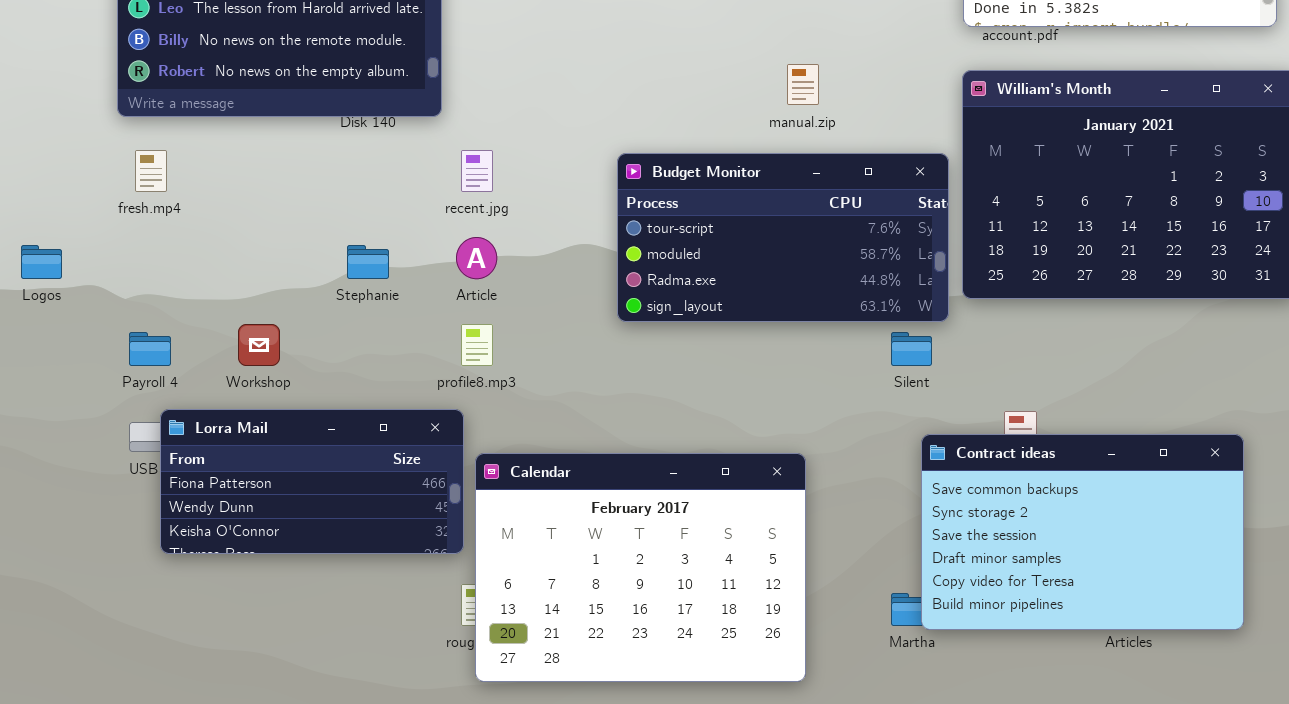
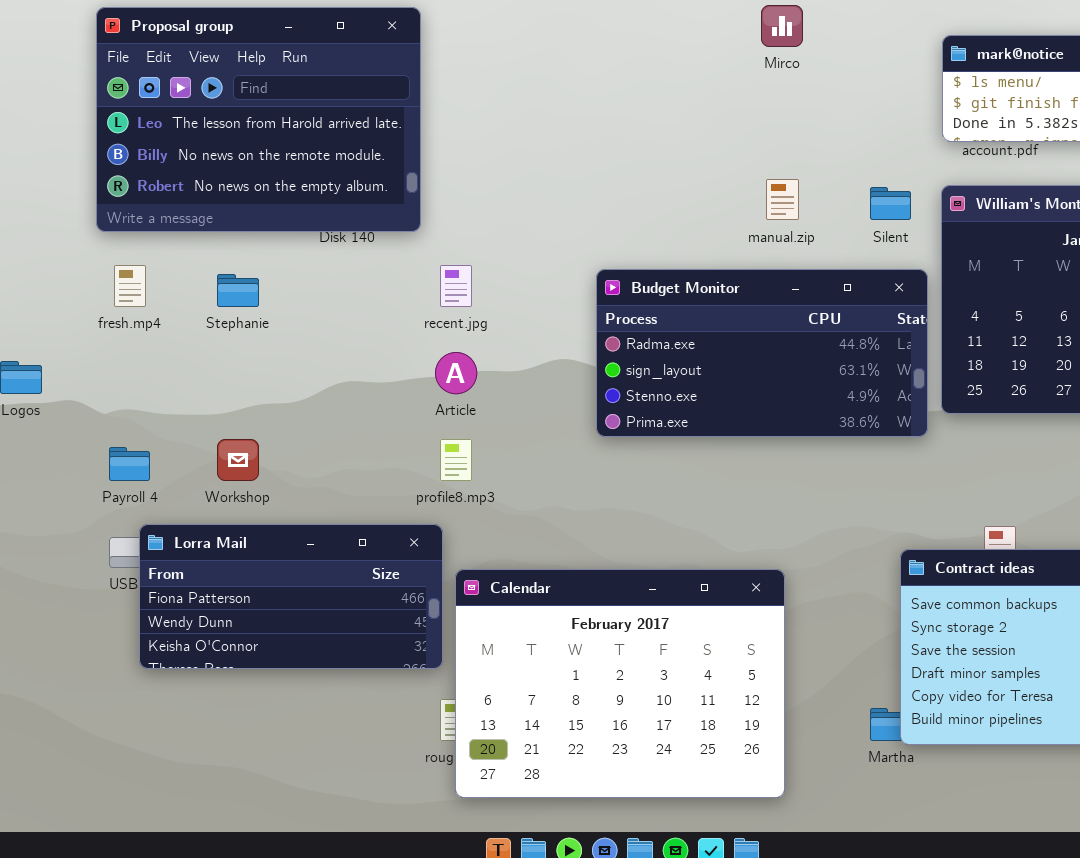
Budget Monitor: [617,153,949,322] -> [596,269,928,437], scrolled down 2 rows
Stephanie: [347,245,389,279] -> [217,274,259,307], moved
Silent: [891,332,932,366] -> [870,187,911,220], moved

